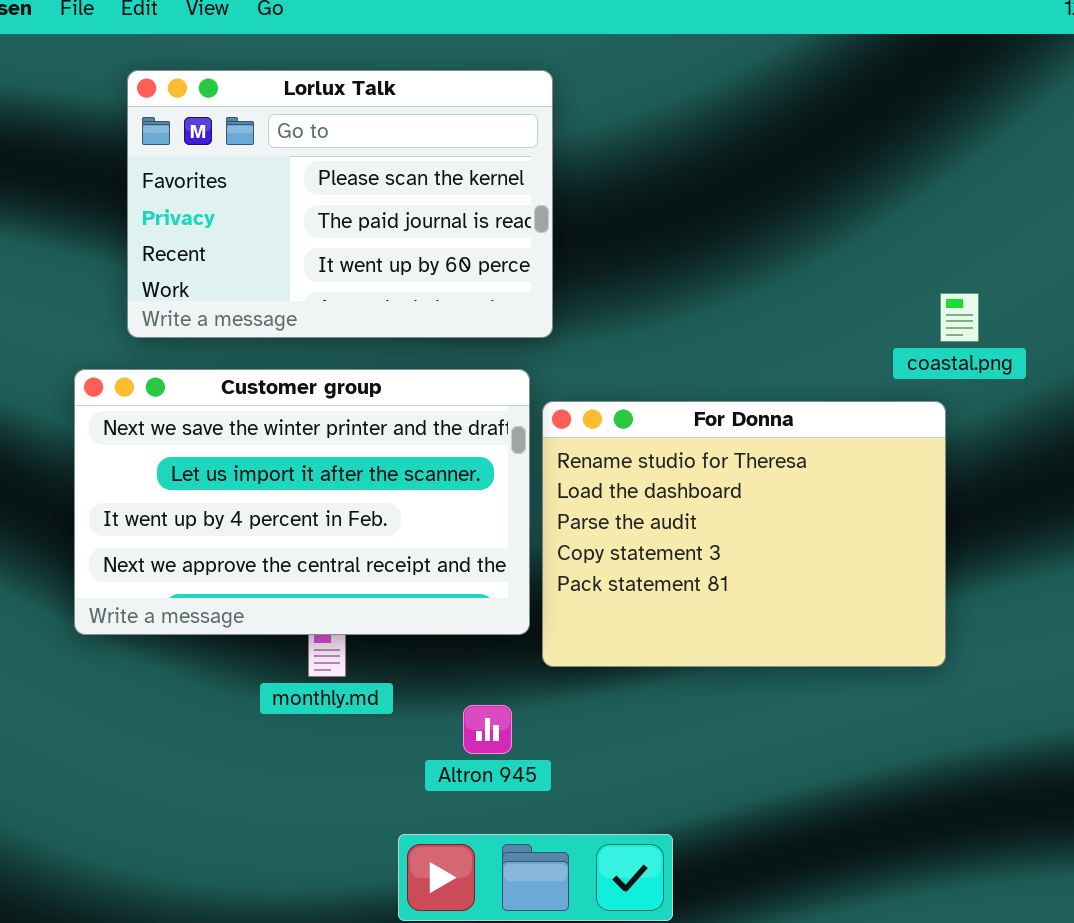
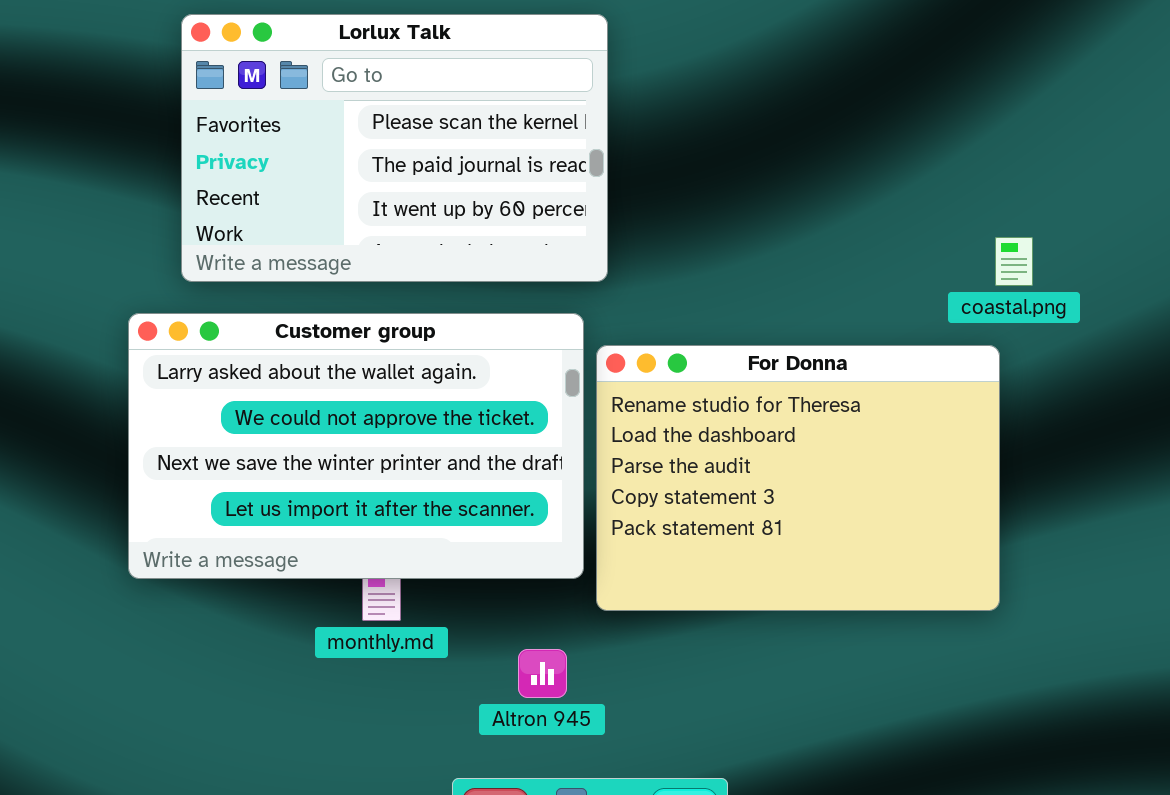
Customer group: [74,369,530,635] -> [128,313,584,579], scrolled up 2 rows

